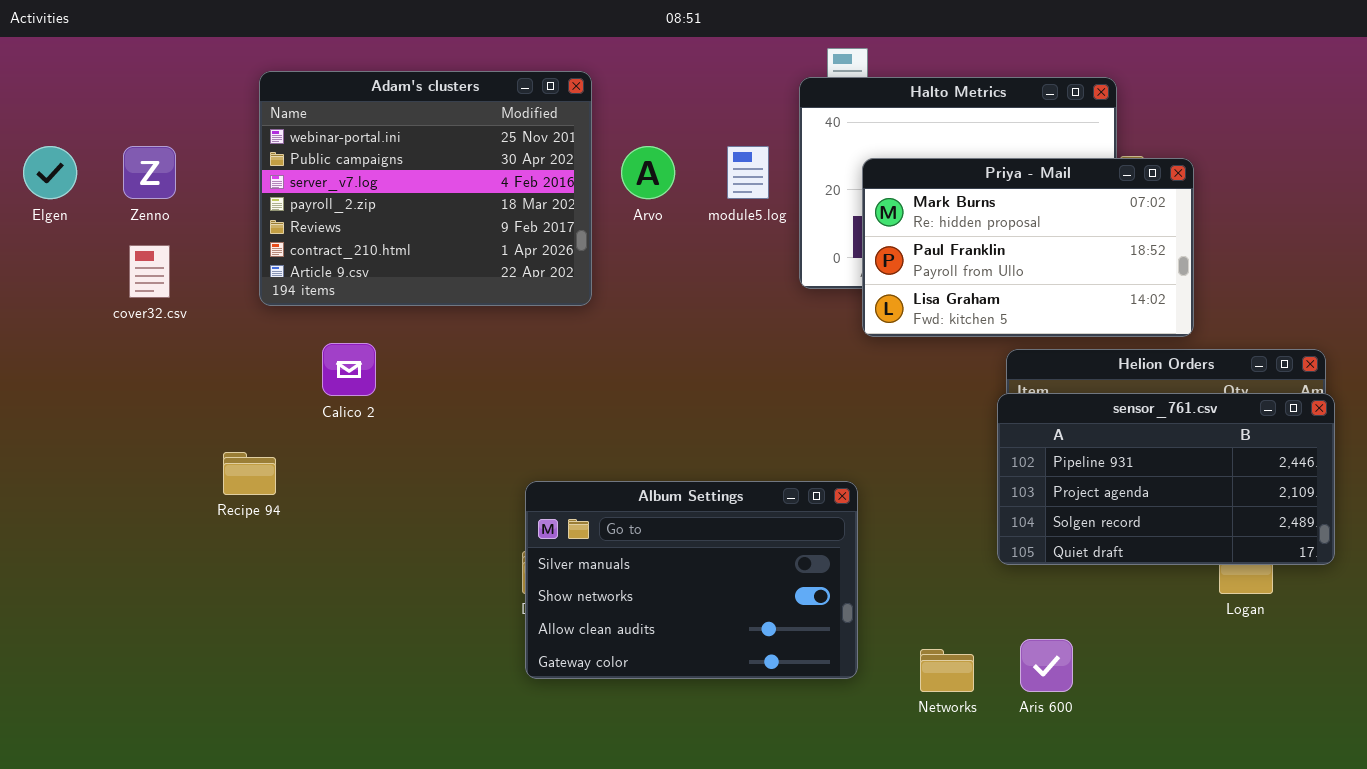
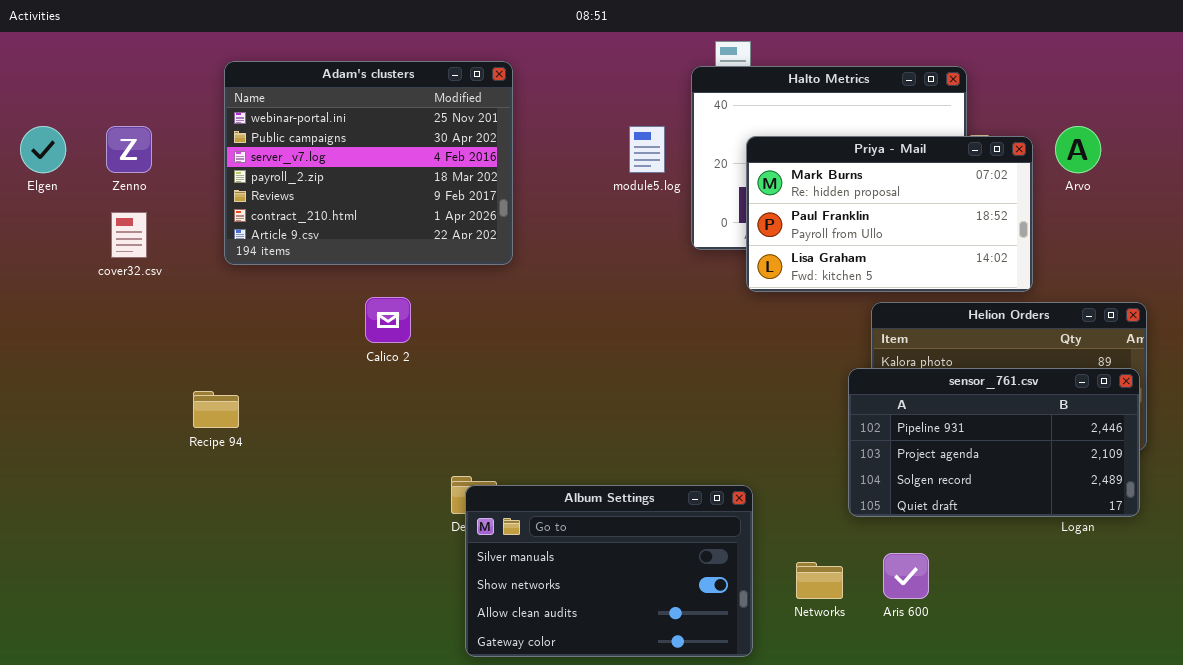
Arvo: [621,146,675,199] -> [1055,126,1101,173], moved
Calico 2: [322,343,376,396] -> [365,297,411,343], moved
sensor_761.csv: [997,393,1335,565] -> [848,368,1140,517], moved
Album Settings: [525,481,858,679] -> [465,485,753,657], moved

